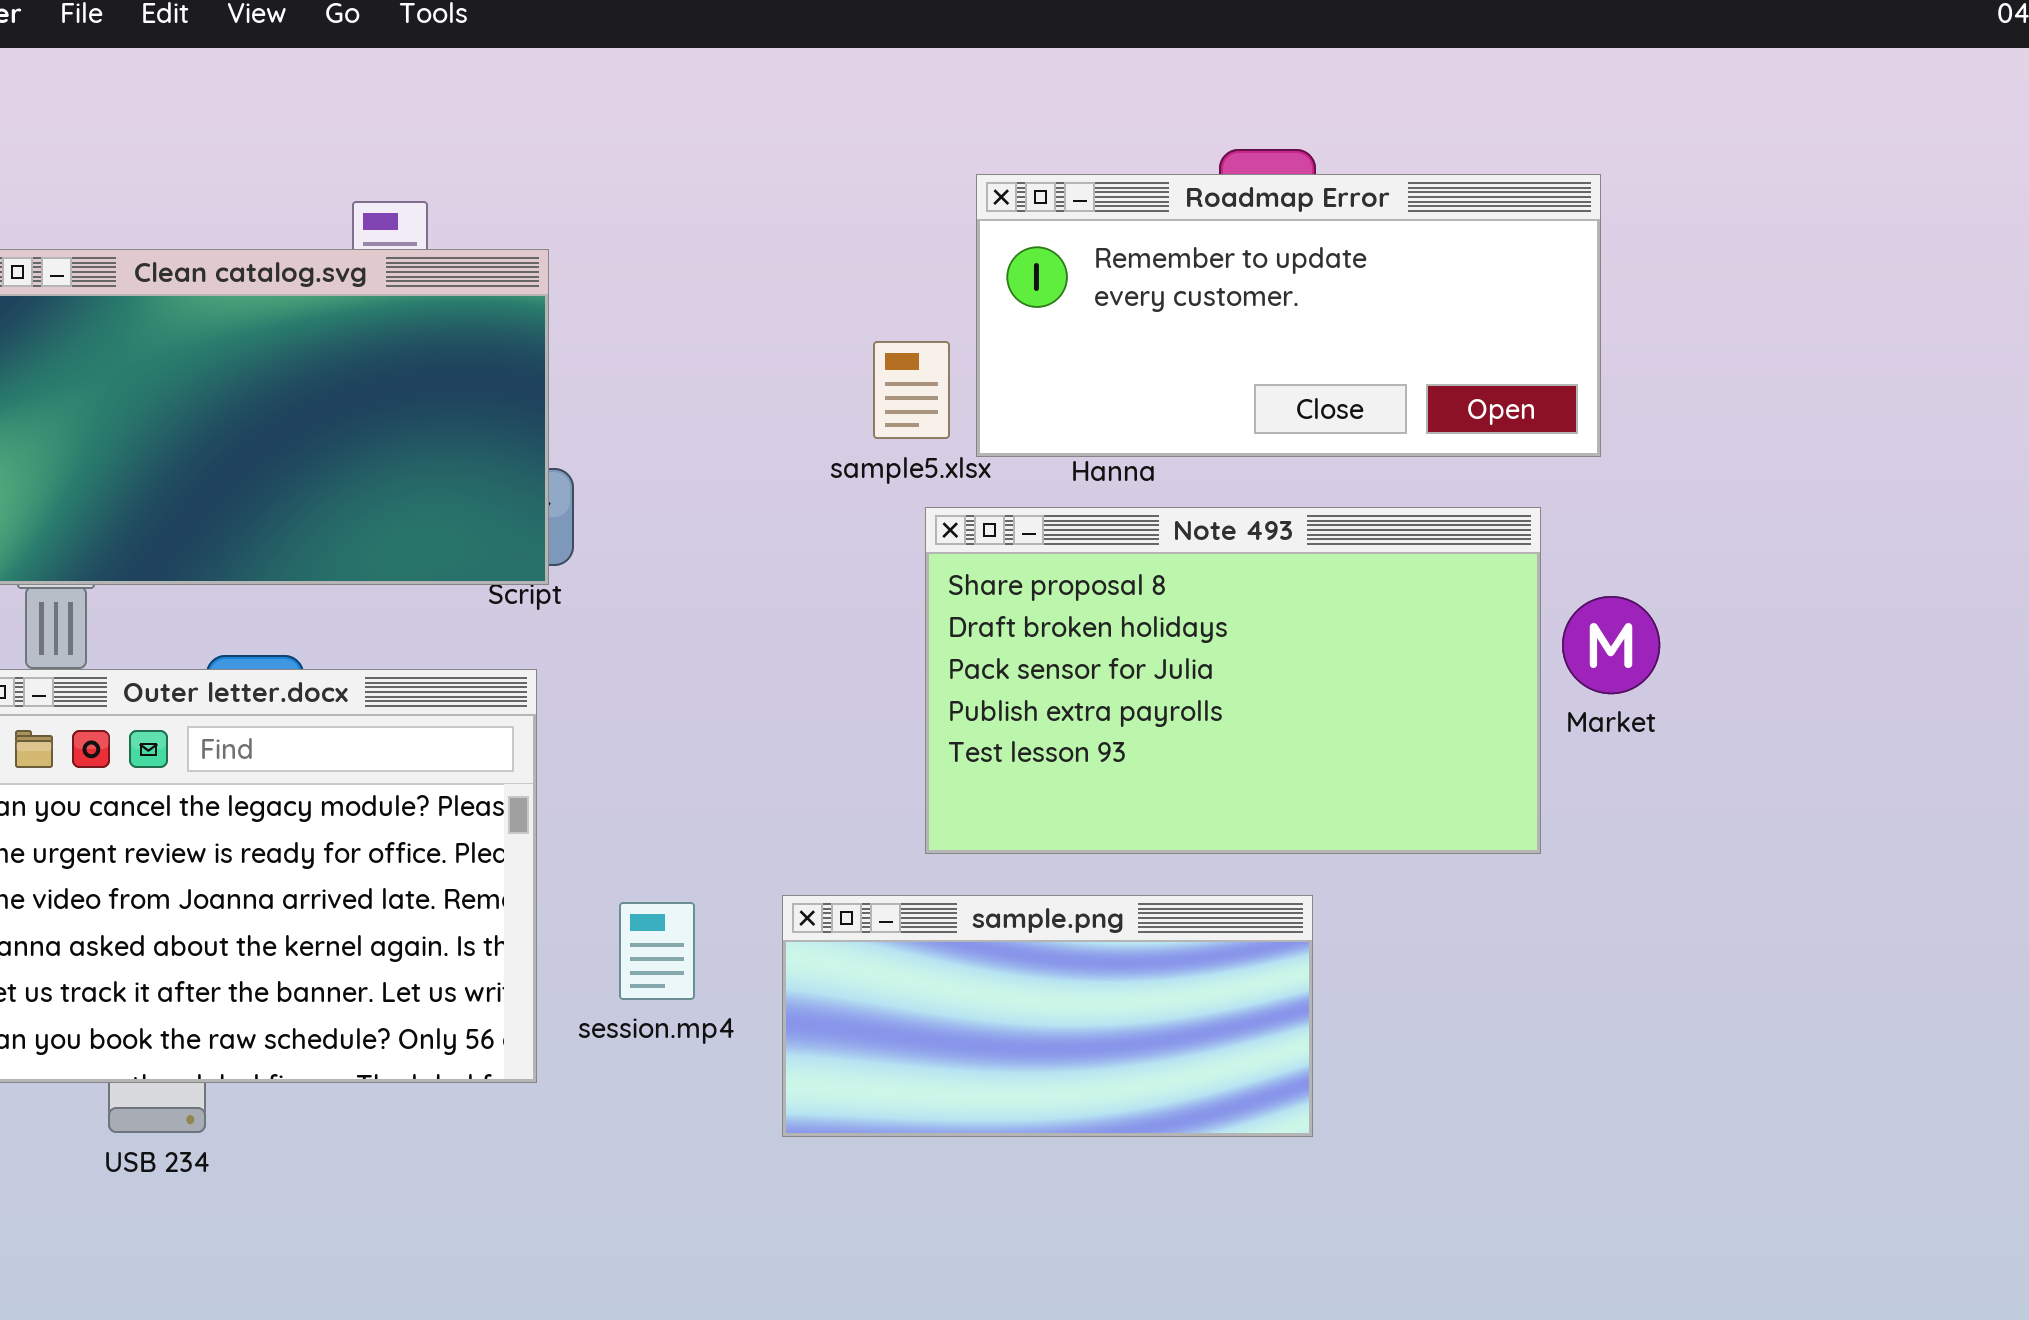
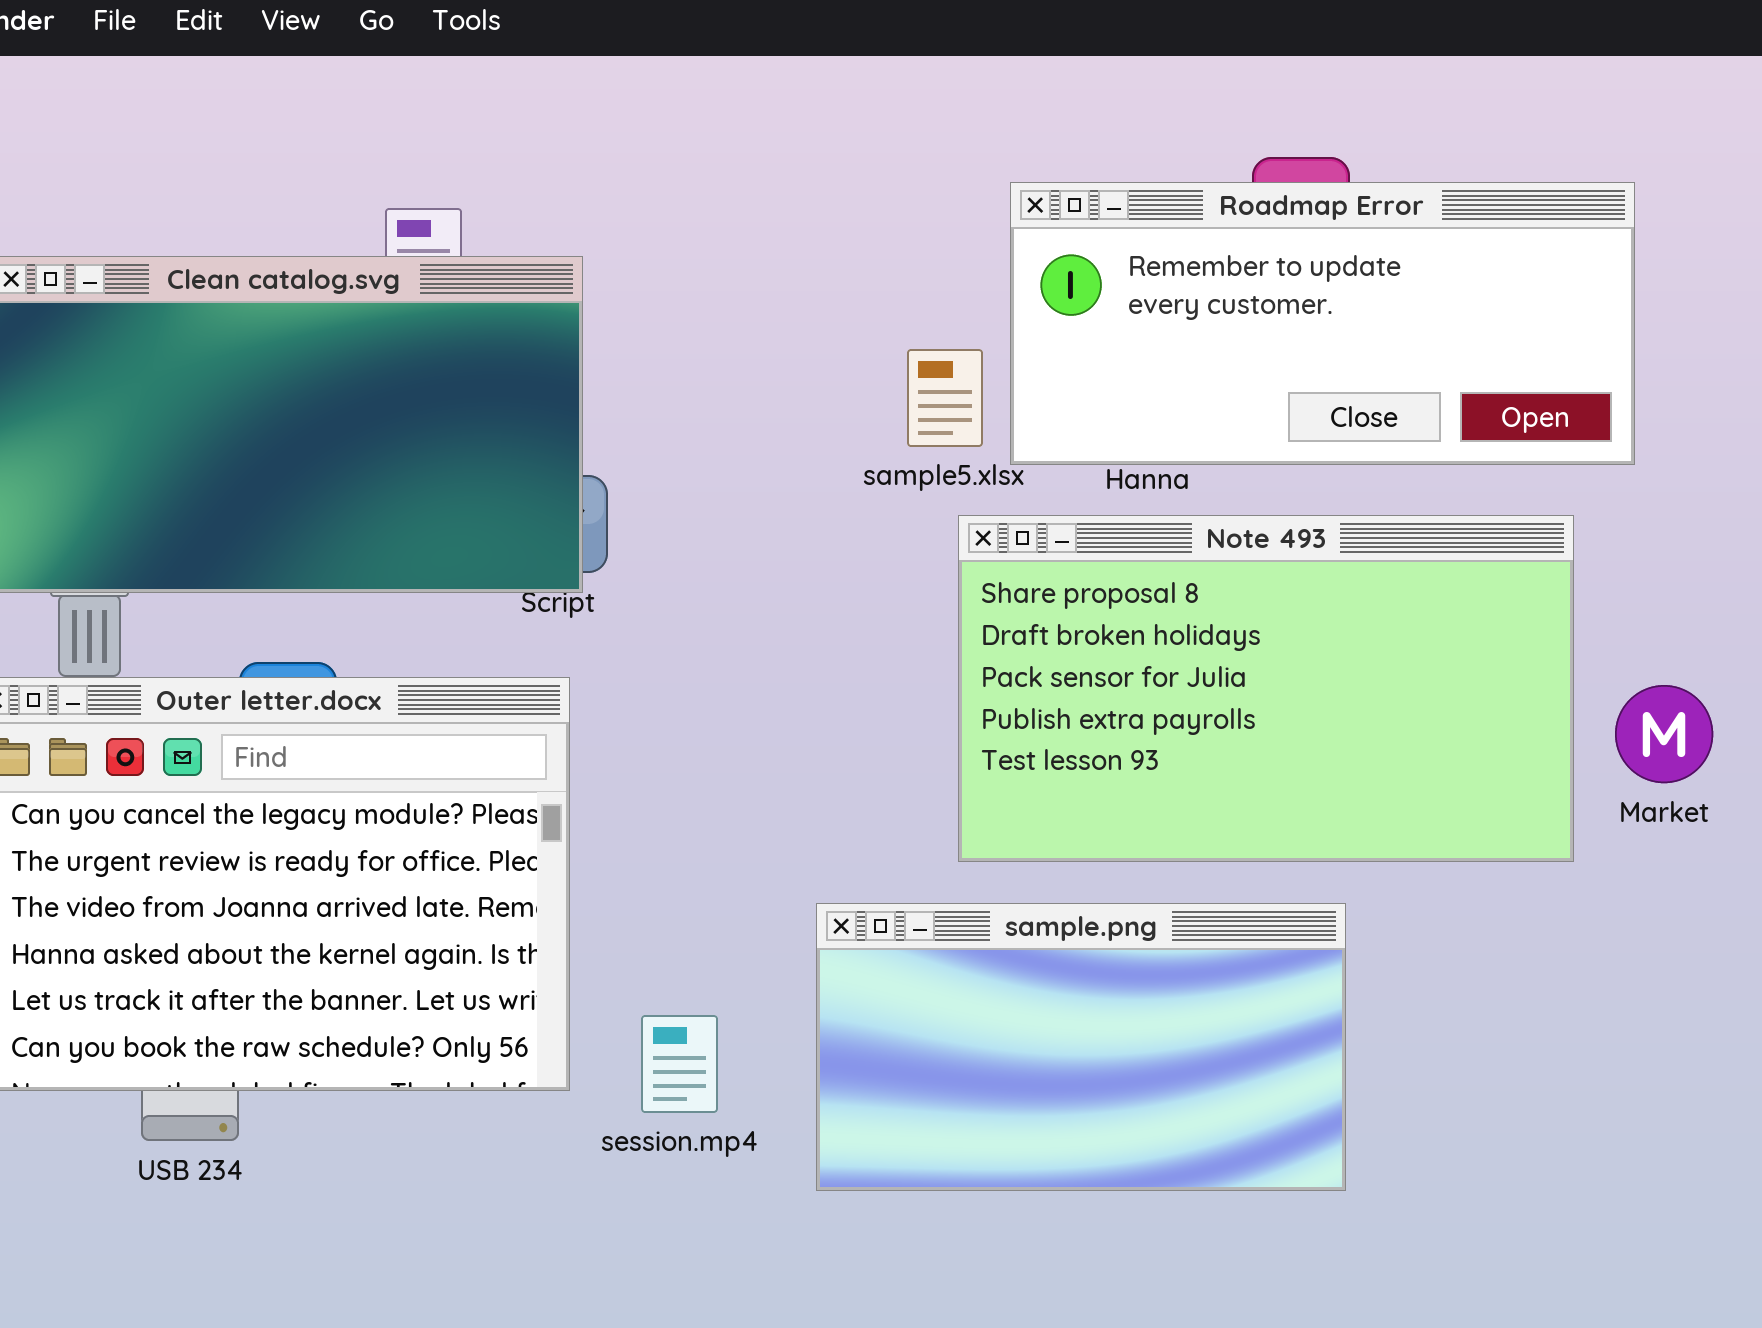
Market: [1562,596,1660,694] -> [1615,685,1713,783], moved
sample.png: [782,895,1313,1137] -> [816,903,1346,1191], resized
session.mp4: [619,902,695,1000] -> [641,1015,718,1113], moved

